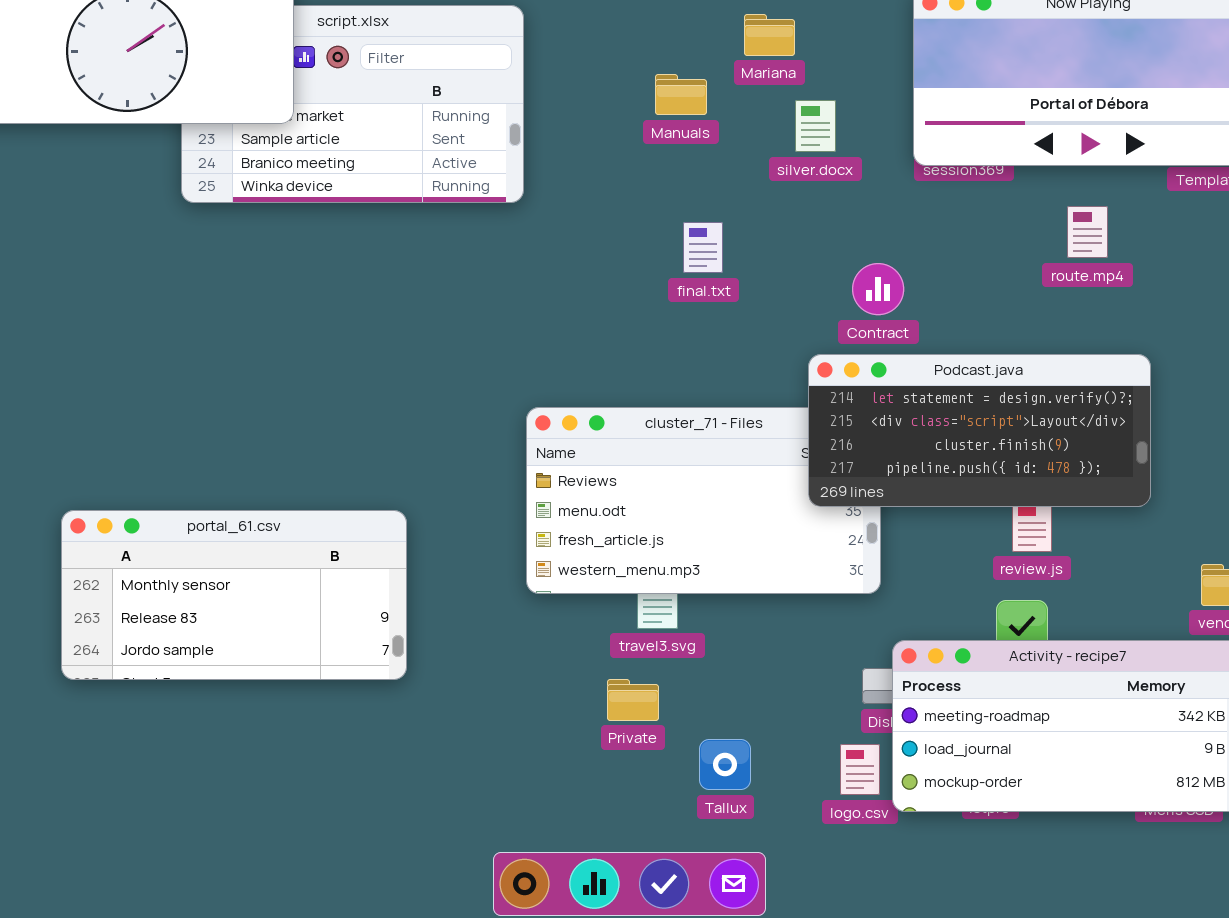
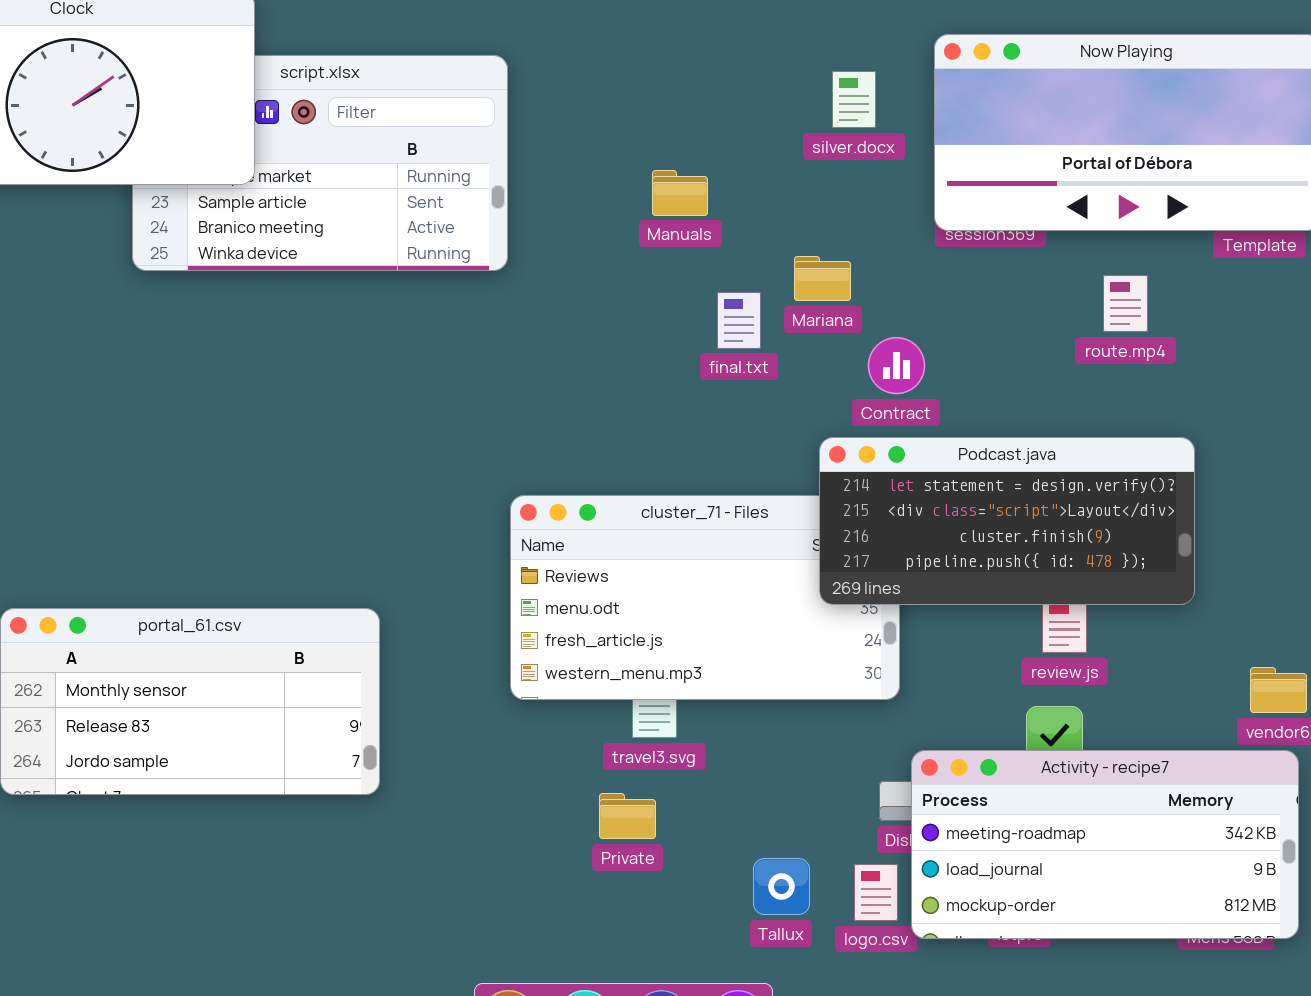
Mariana: [744,14,795,56] -> [794,256,851,301], moved
Manuals: [655,74,707,115] -> [652,170,708,216], moved
silver.docx: [795,100,836,152] -> [832,71,876,128], moved
final.txt: [683,222,723,273] -> [717,292,761,349], moved
Tallux: [699,739,751,790] -> [753,858,810,915], moved

